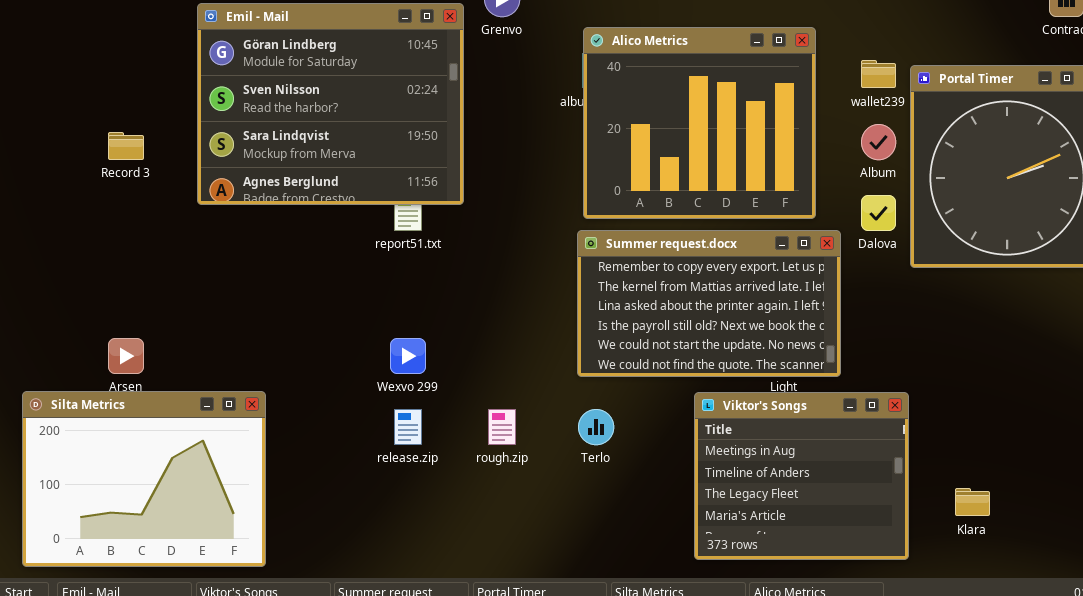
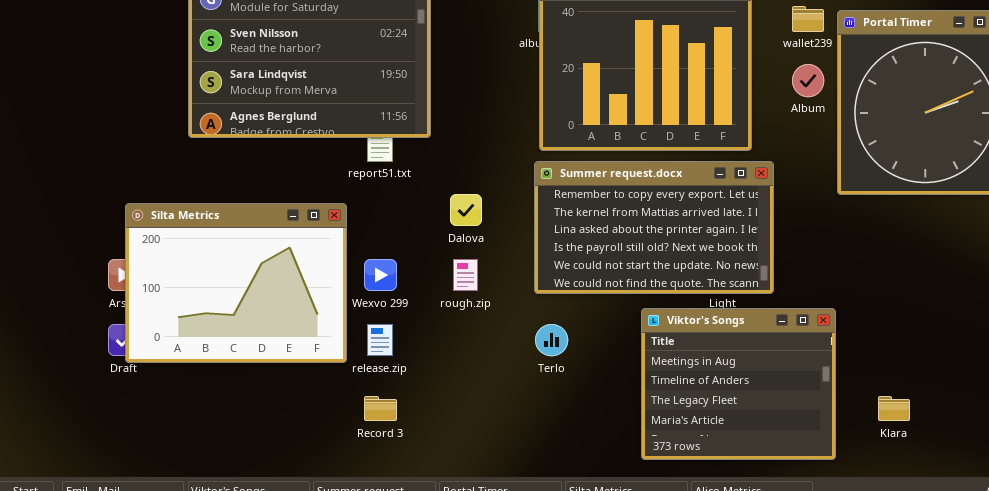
Record 3: [108,132,144,160] -> [364,396,397,421], moved
Dalova: [861,195,896,231] -> [450,194,482,226], moved
Silta Metrics: [22,391,266,567] -> [125,203,347,363], moved
rough.zip: [488,409,516,445] -> [453,259,478,291], moved

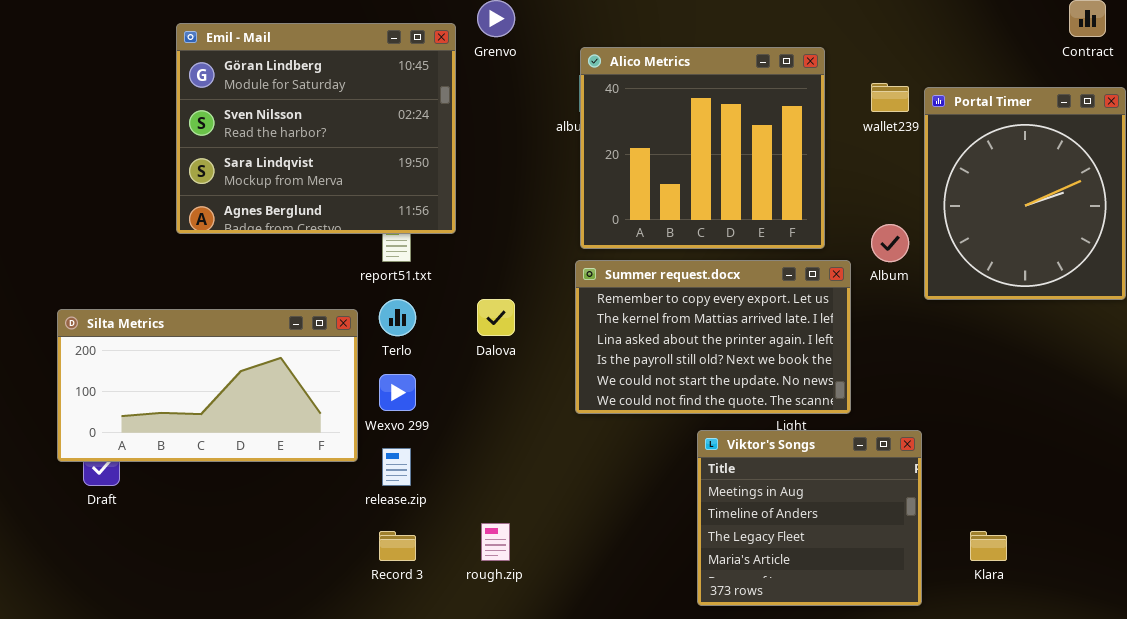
Album: [792,64,824,97] -> [871,224,909,262], moved
Silta Metrics: [125,203,347,363] -> [57,309,358,462], resized
rough.zip: [453,259,478,291] -> [481,523,510,561], moved
Terlo: [535,324,568,356] -> [379,299,416,336], moved

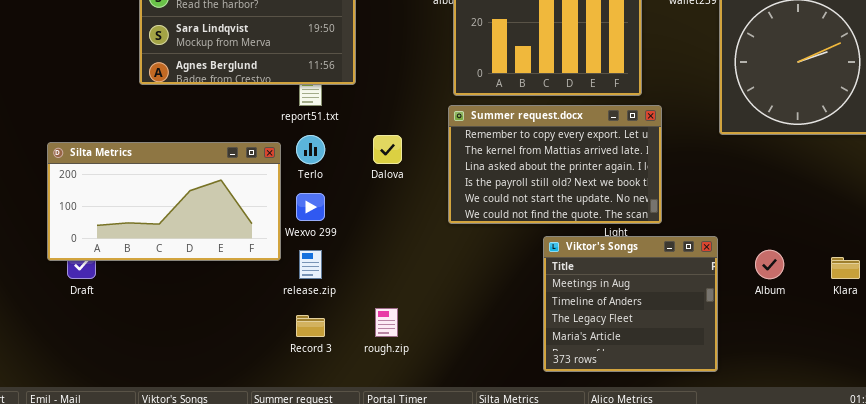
Album: [871,224,909,262] -> [755,250,784,279], moved
Klara: [970,531,1007,561] -> [831,257,860,279], moved

